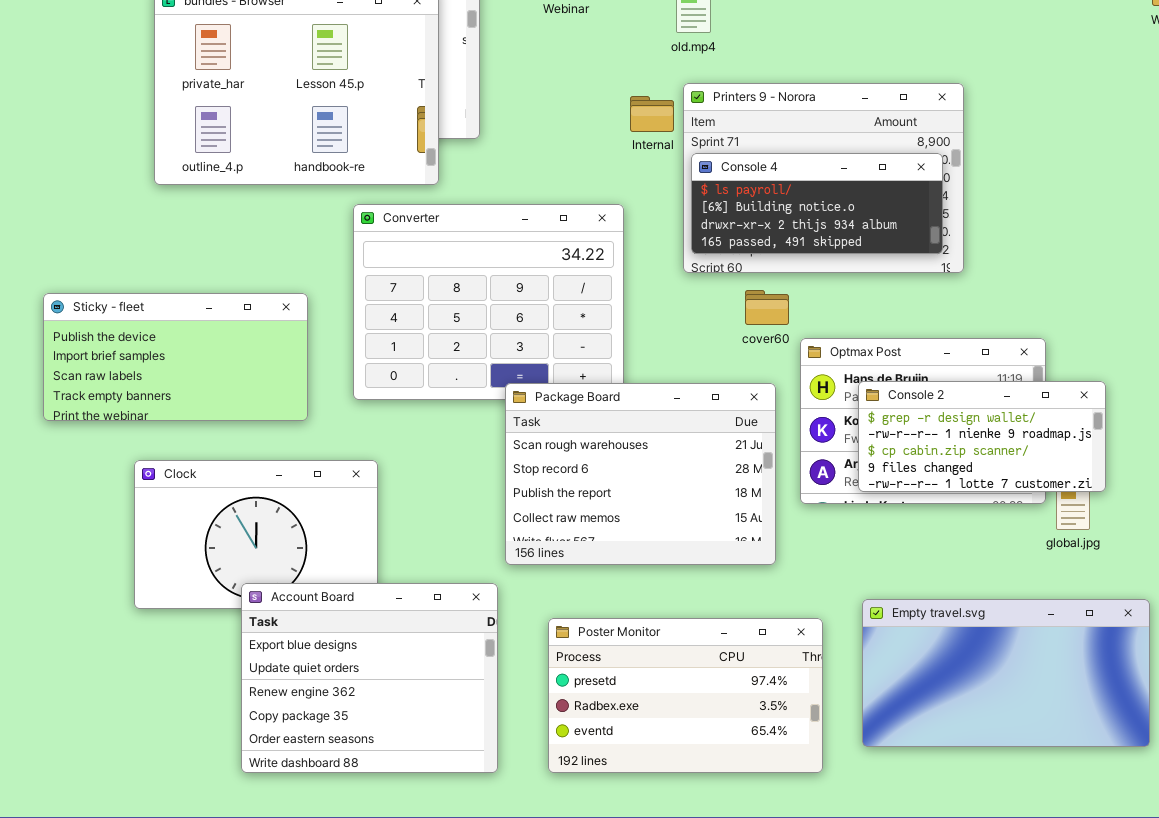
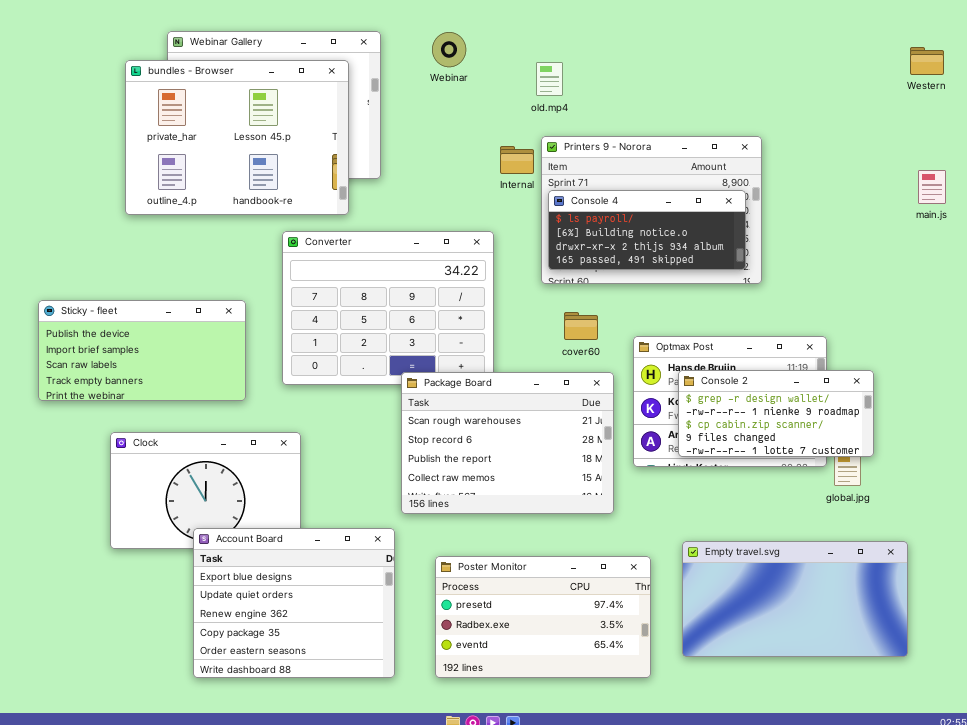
cover60: [745,290,789,325] -> [564,312,598,340], moved

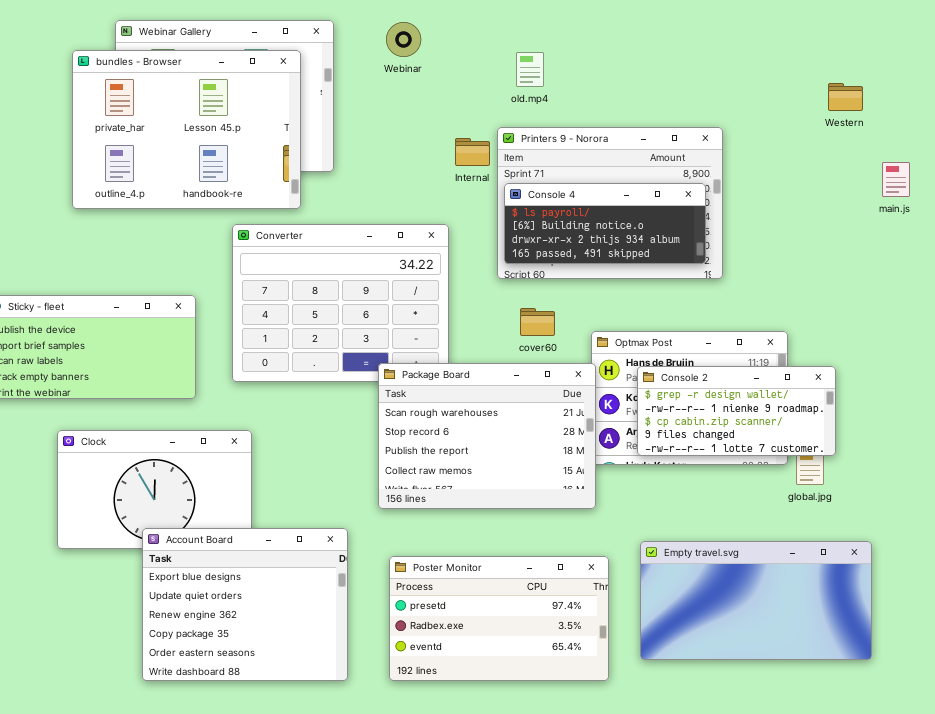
Western: [910,47,944,75] -> [828,83,863,111], moved
old.mp4: [536,62,563,96] -> [516,52,544,87], moved
Package Board: [401,372,614,514] -> [378,363,596,509], moved

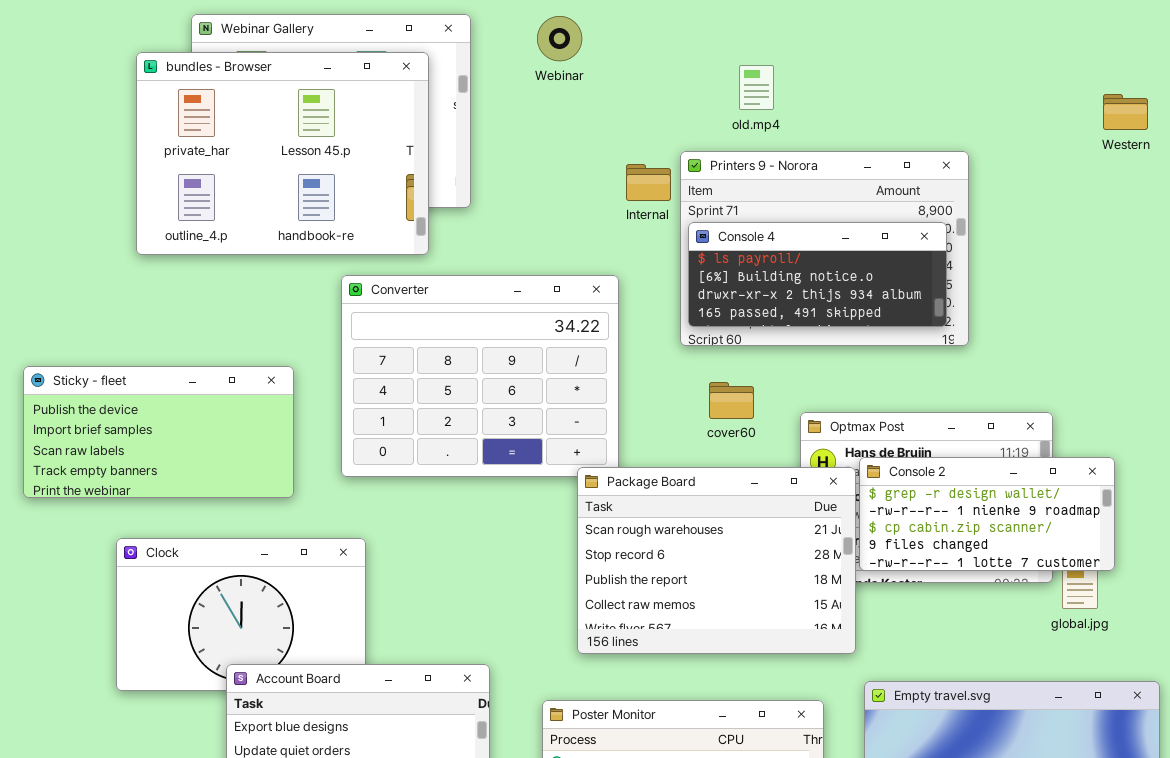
old.mp4: [516,52,544,87] -> [739,65,774,110], moved
Package Board: [378,363,596,509] -> [577,467,856,654], moved

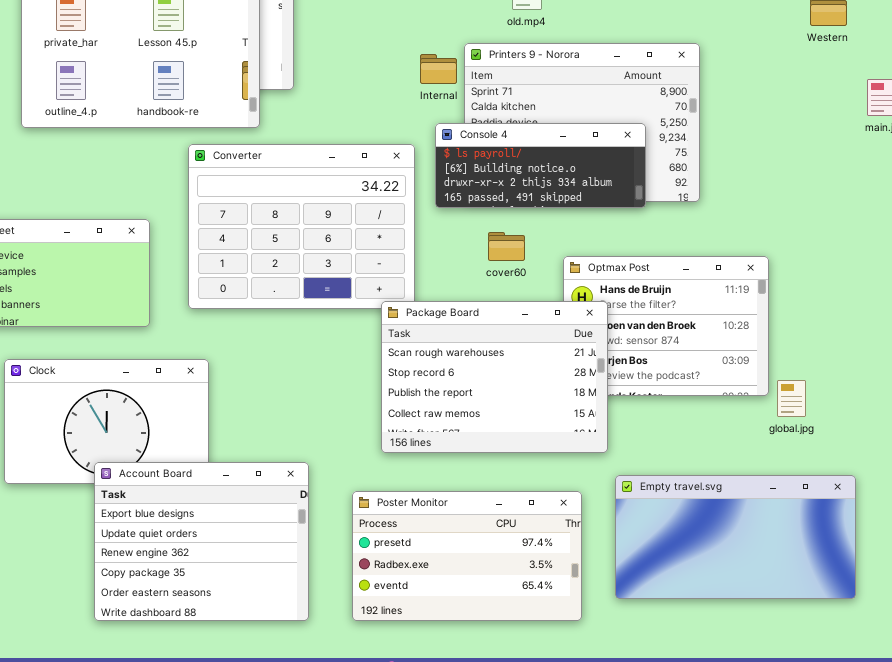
Console 4: [688,222,947,327] -> [435,123,646,208], moved
Console 2: [859,457,1115,571] -> none, closed

